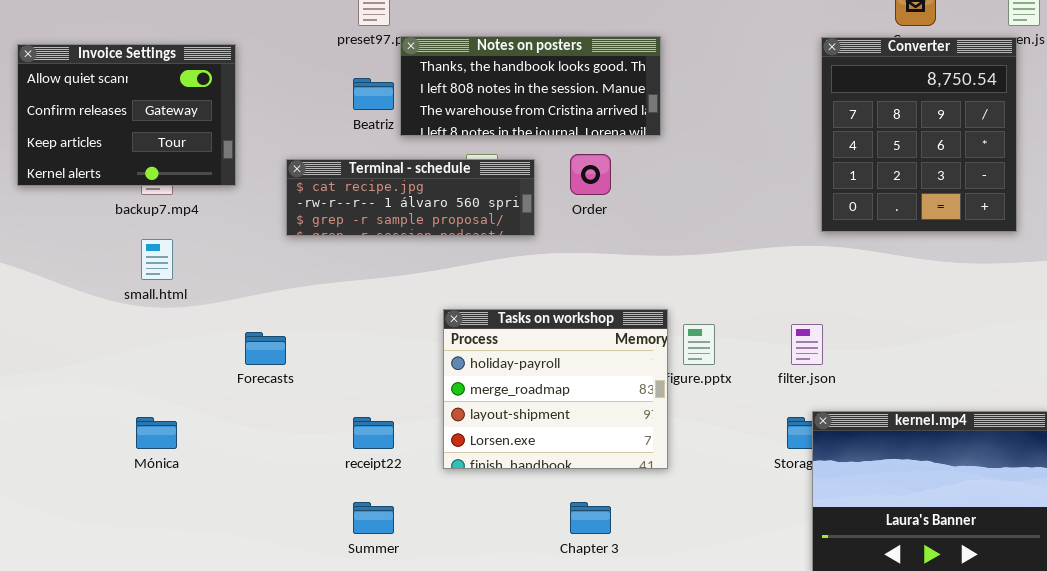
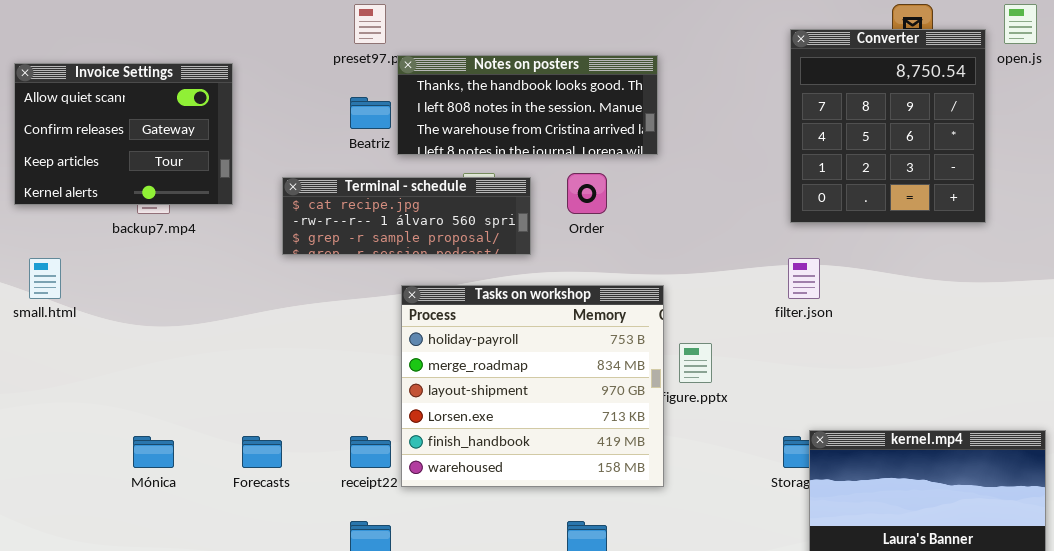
Converter: [821,37,1017,232] -> [790,29,986,223], moved
small.html: [141,239,173,280] -> [29,258,61,299], moved
Tasks on workshop: [443,309,668,469] -> [401,285,664,487], resized
filter.json: [791,324,823,365] -> [788,258,820,299], moved
Forecasts: [245,332,286,365] -> [242,436,282,468], moved

